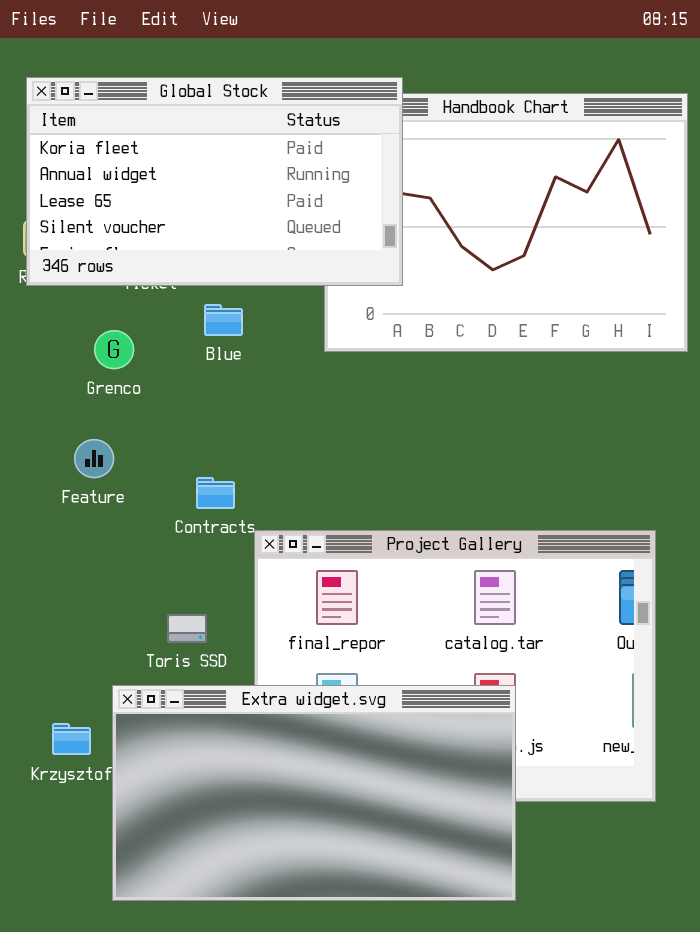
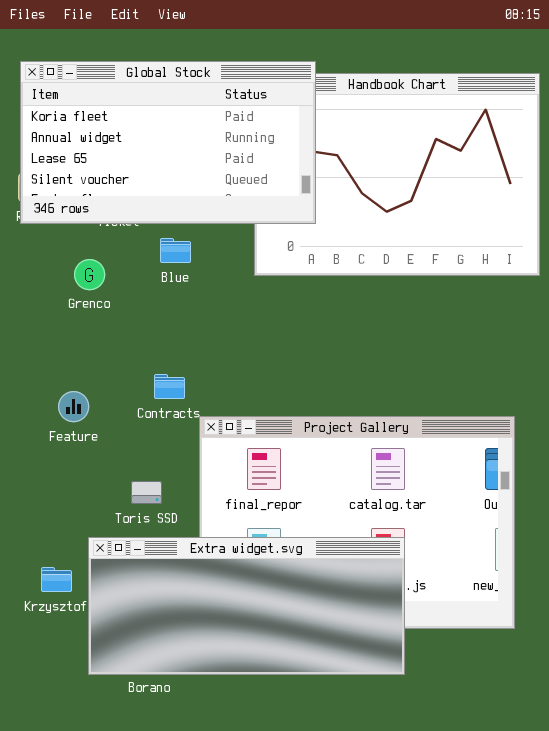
Feature: [74,439,114,478] -> [58,391,89,422], moved
Extra widget.svg: [112,685,516,901] -> [88,537,405,675], resized

